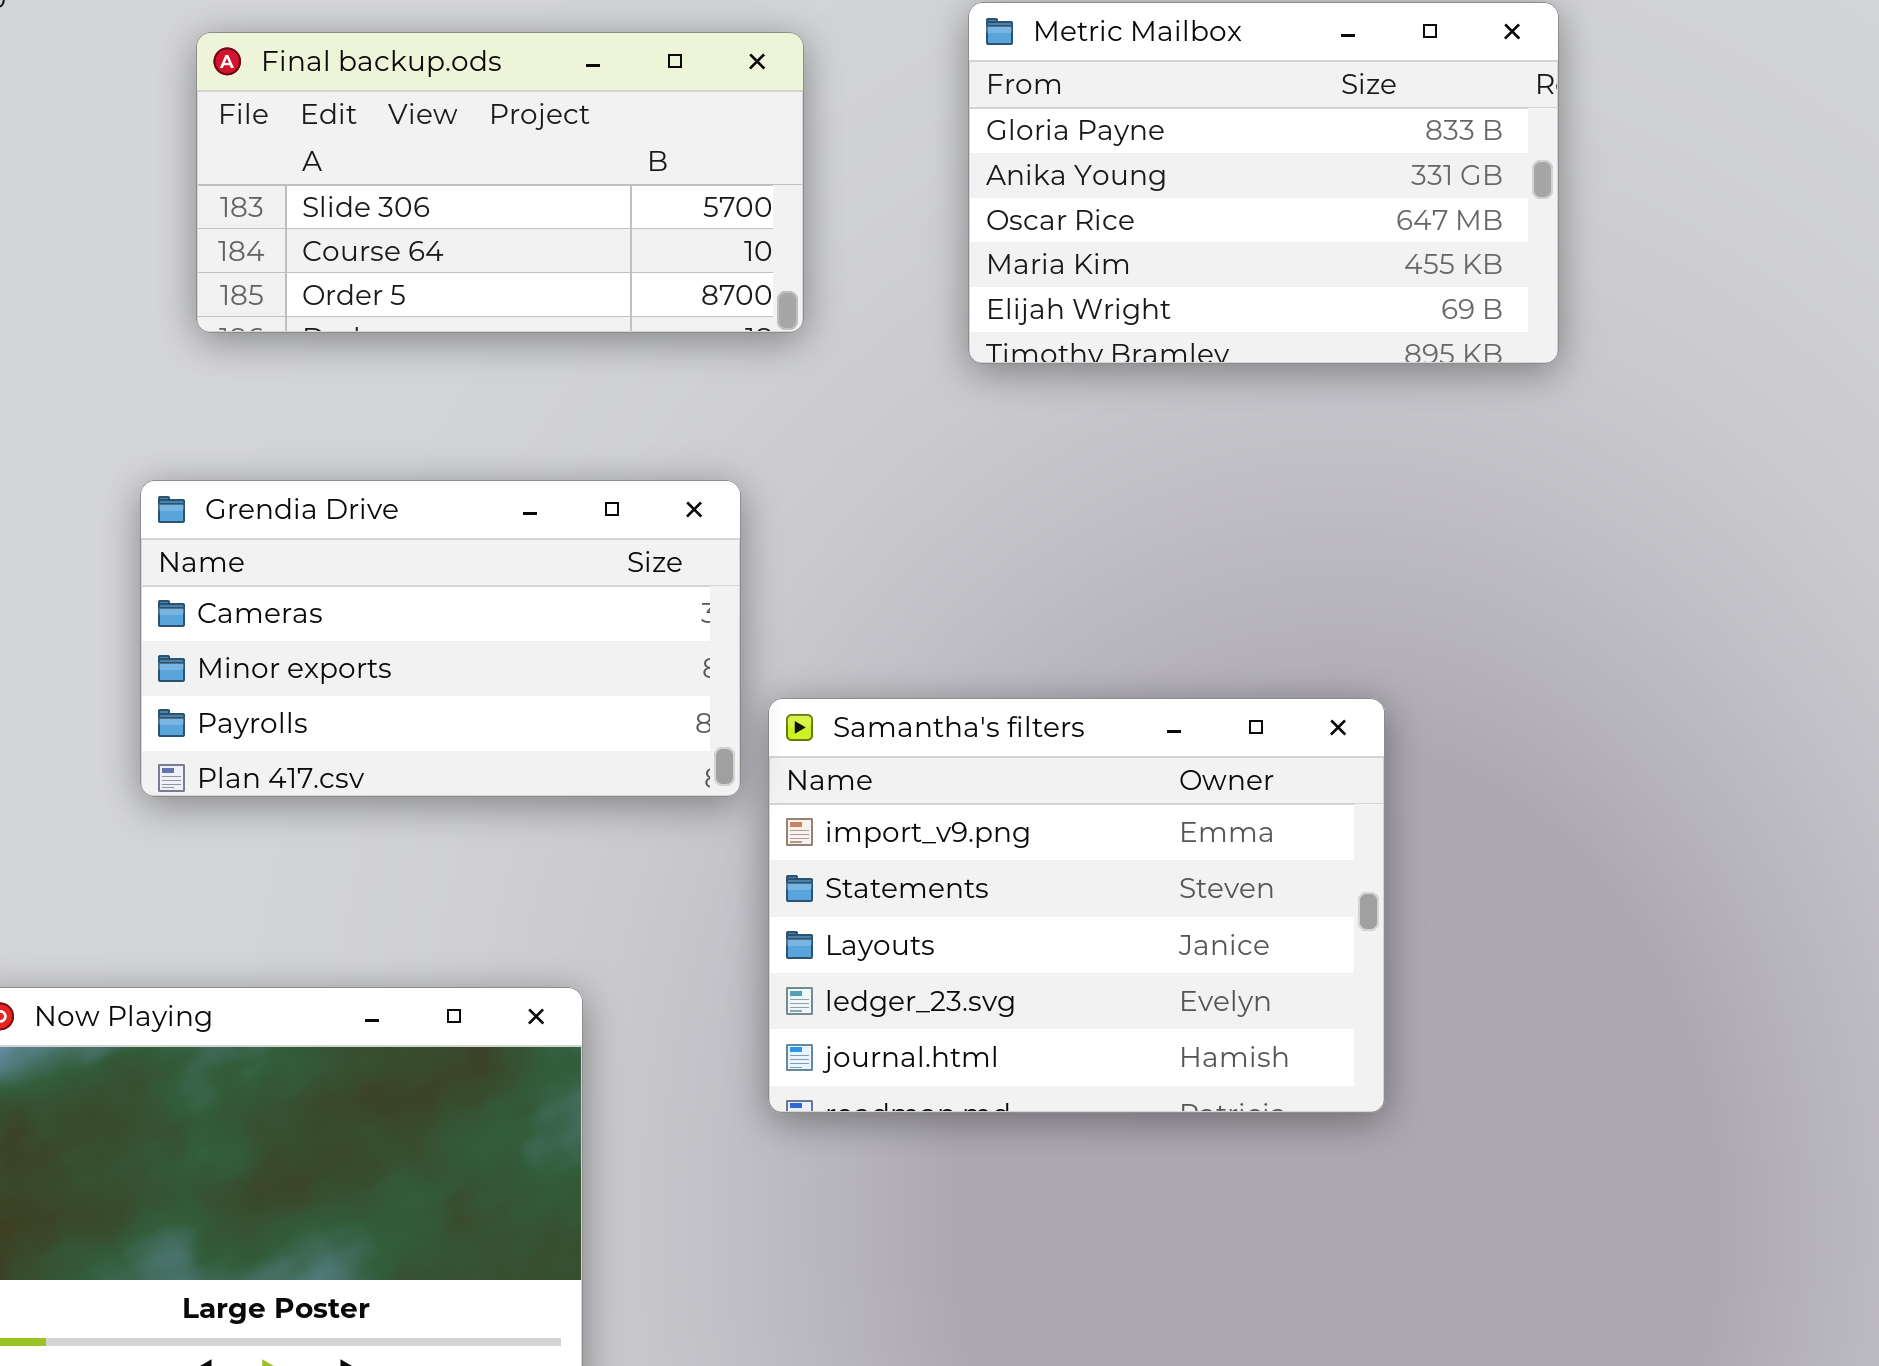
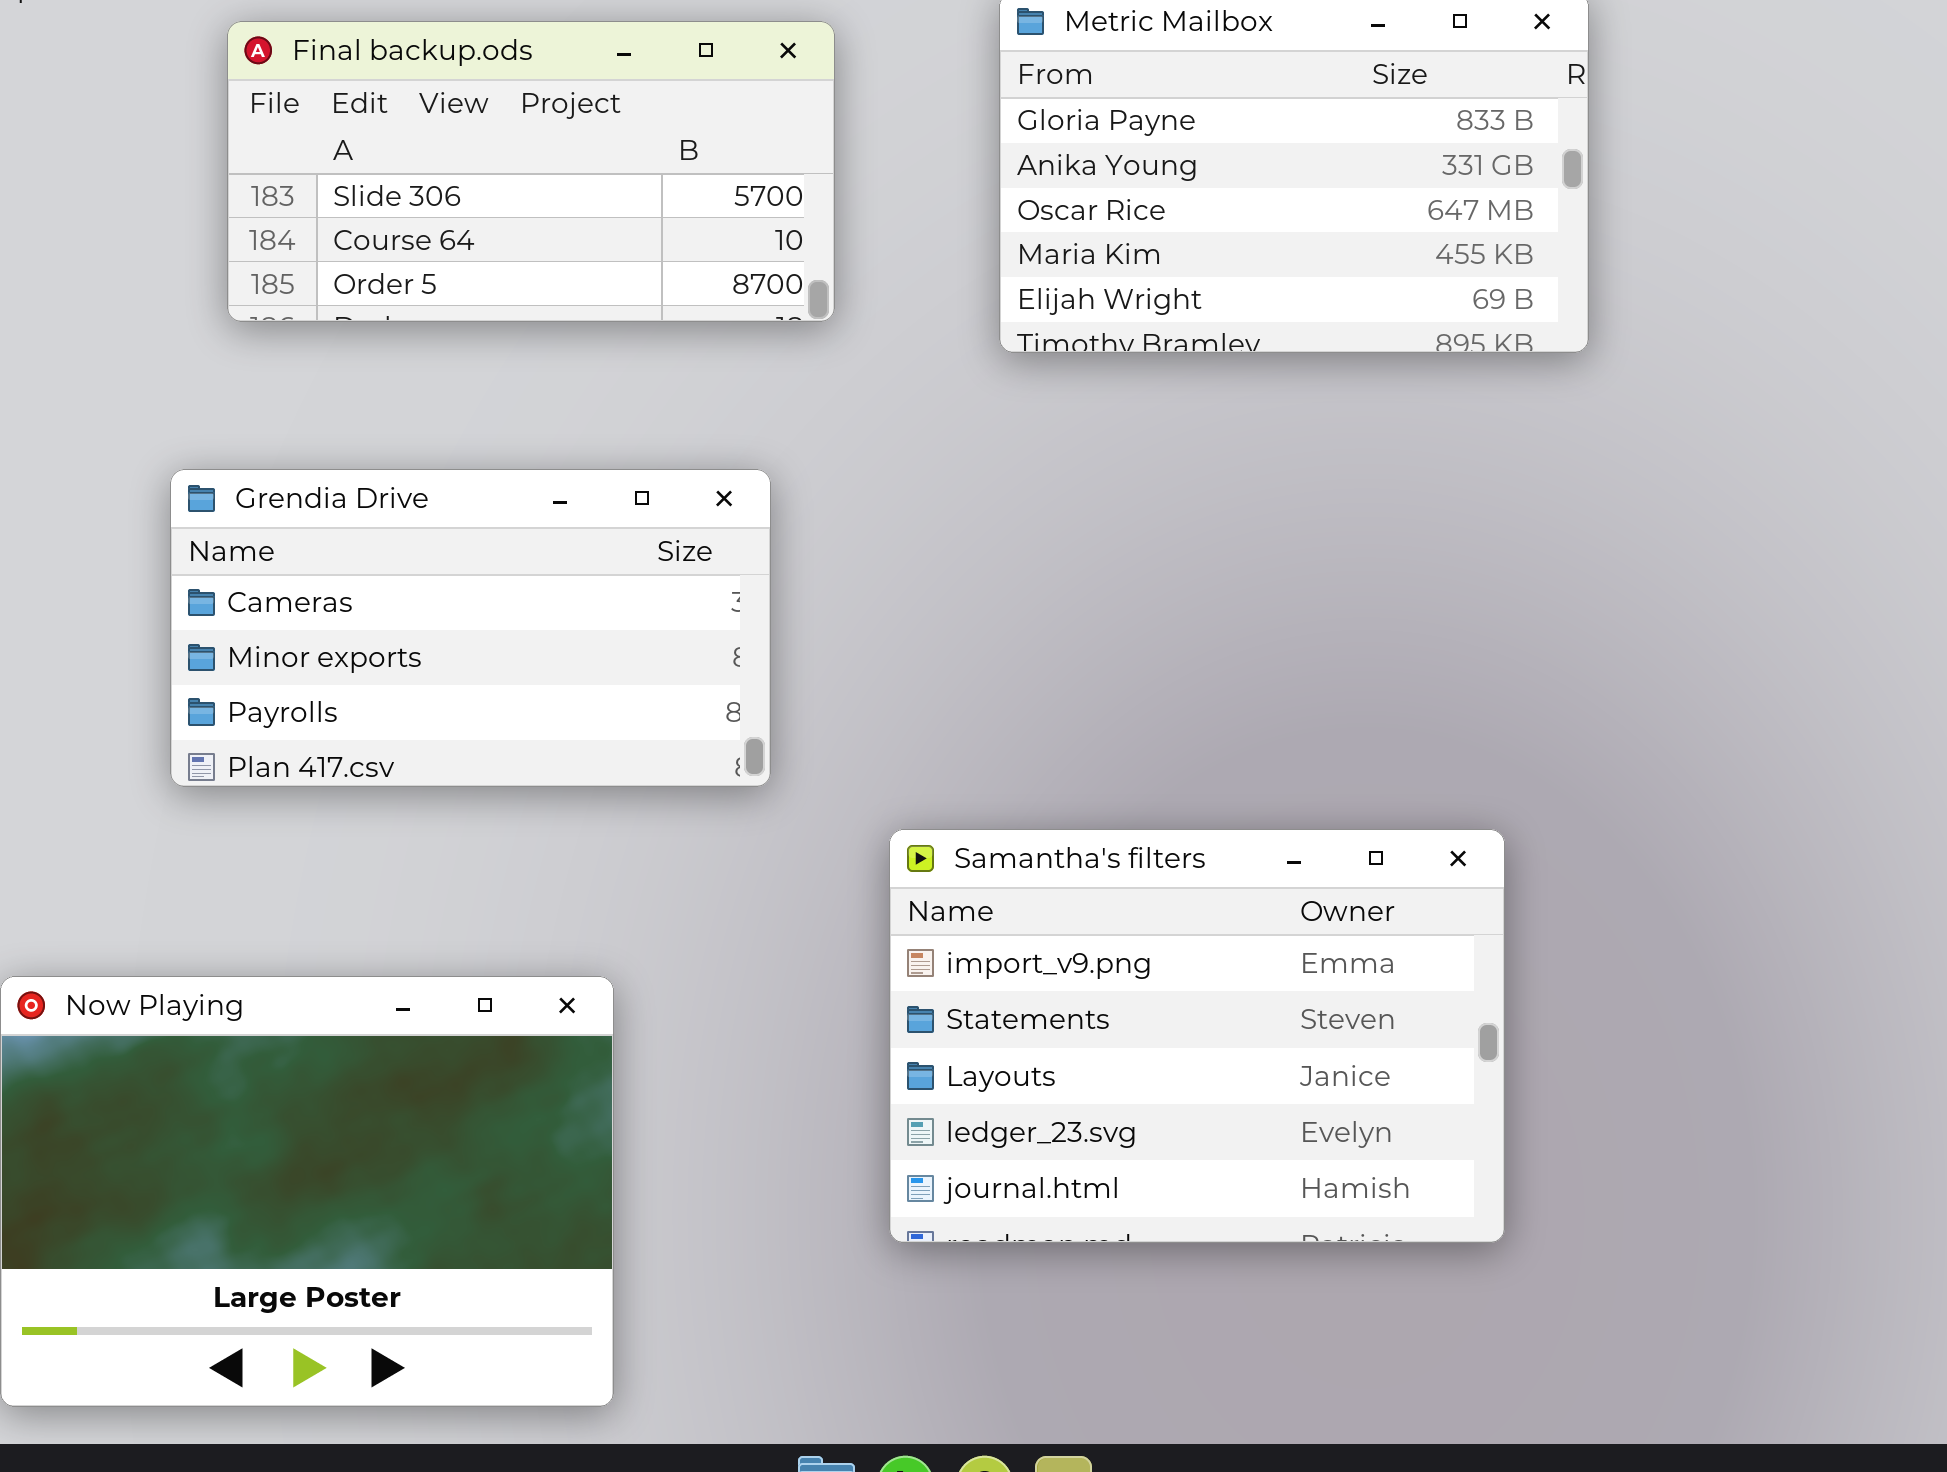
Samantha's filters: [768,698,1385,1113] -> [889,829,1505,1243], moved

